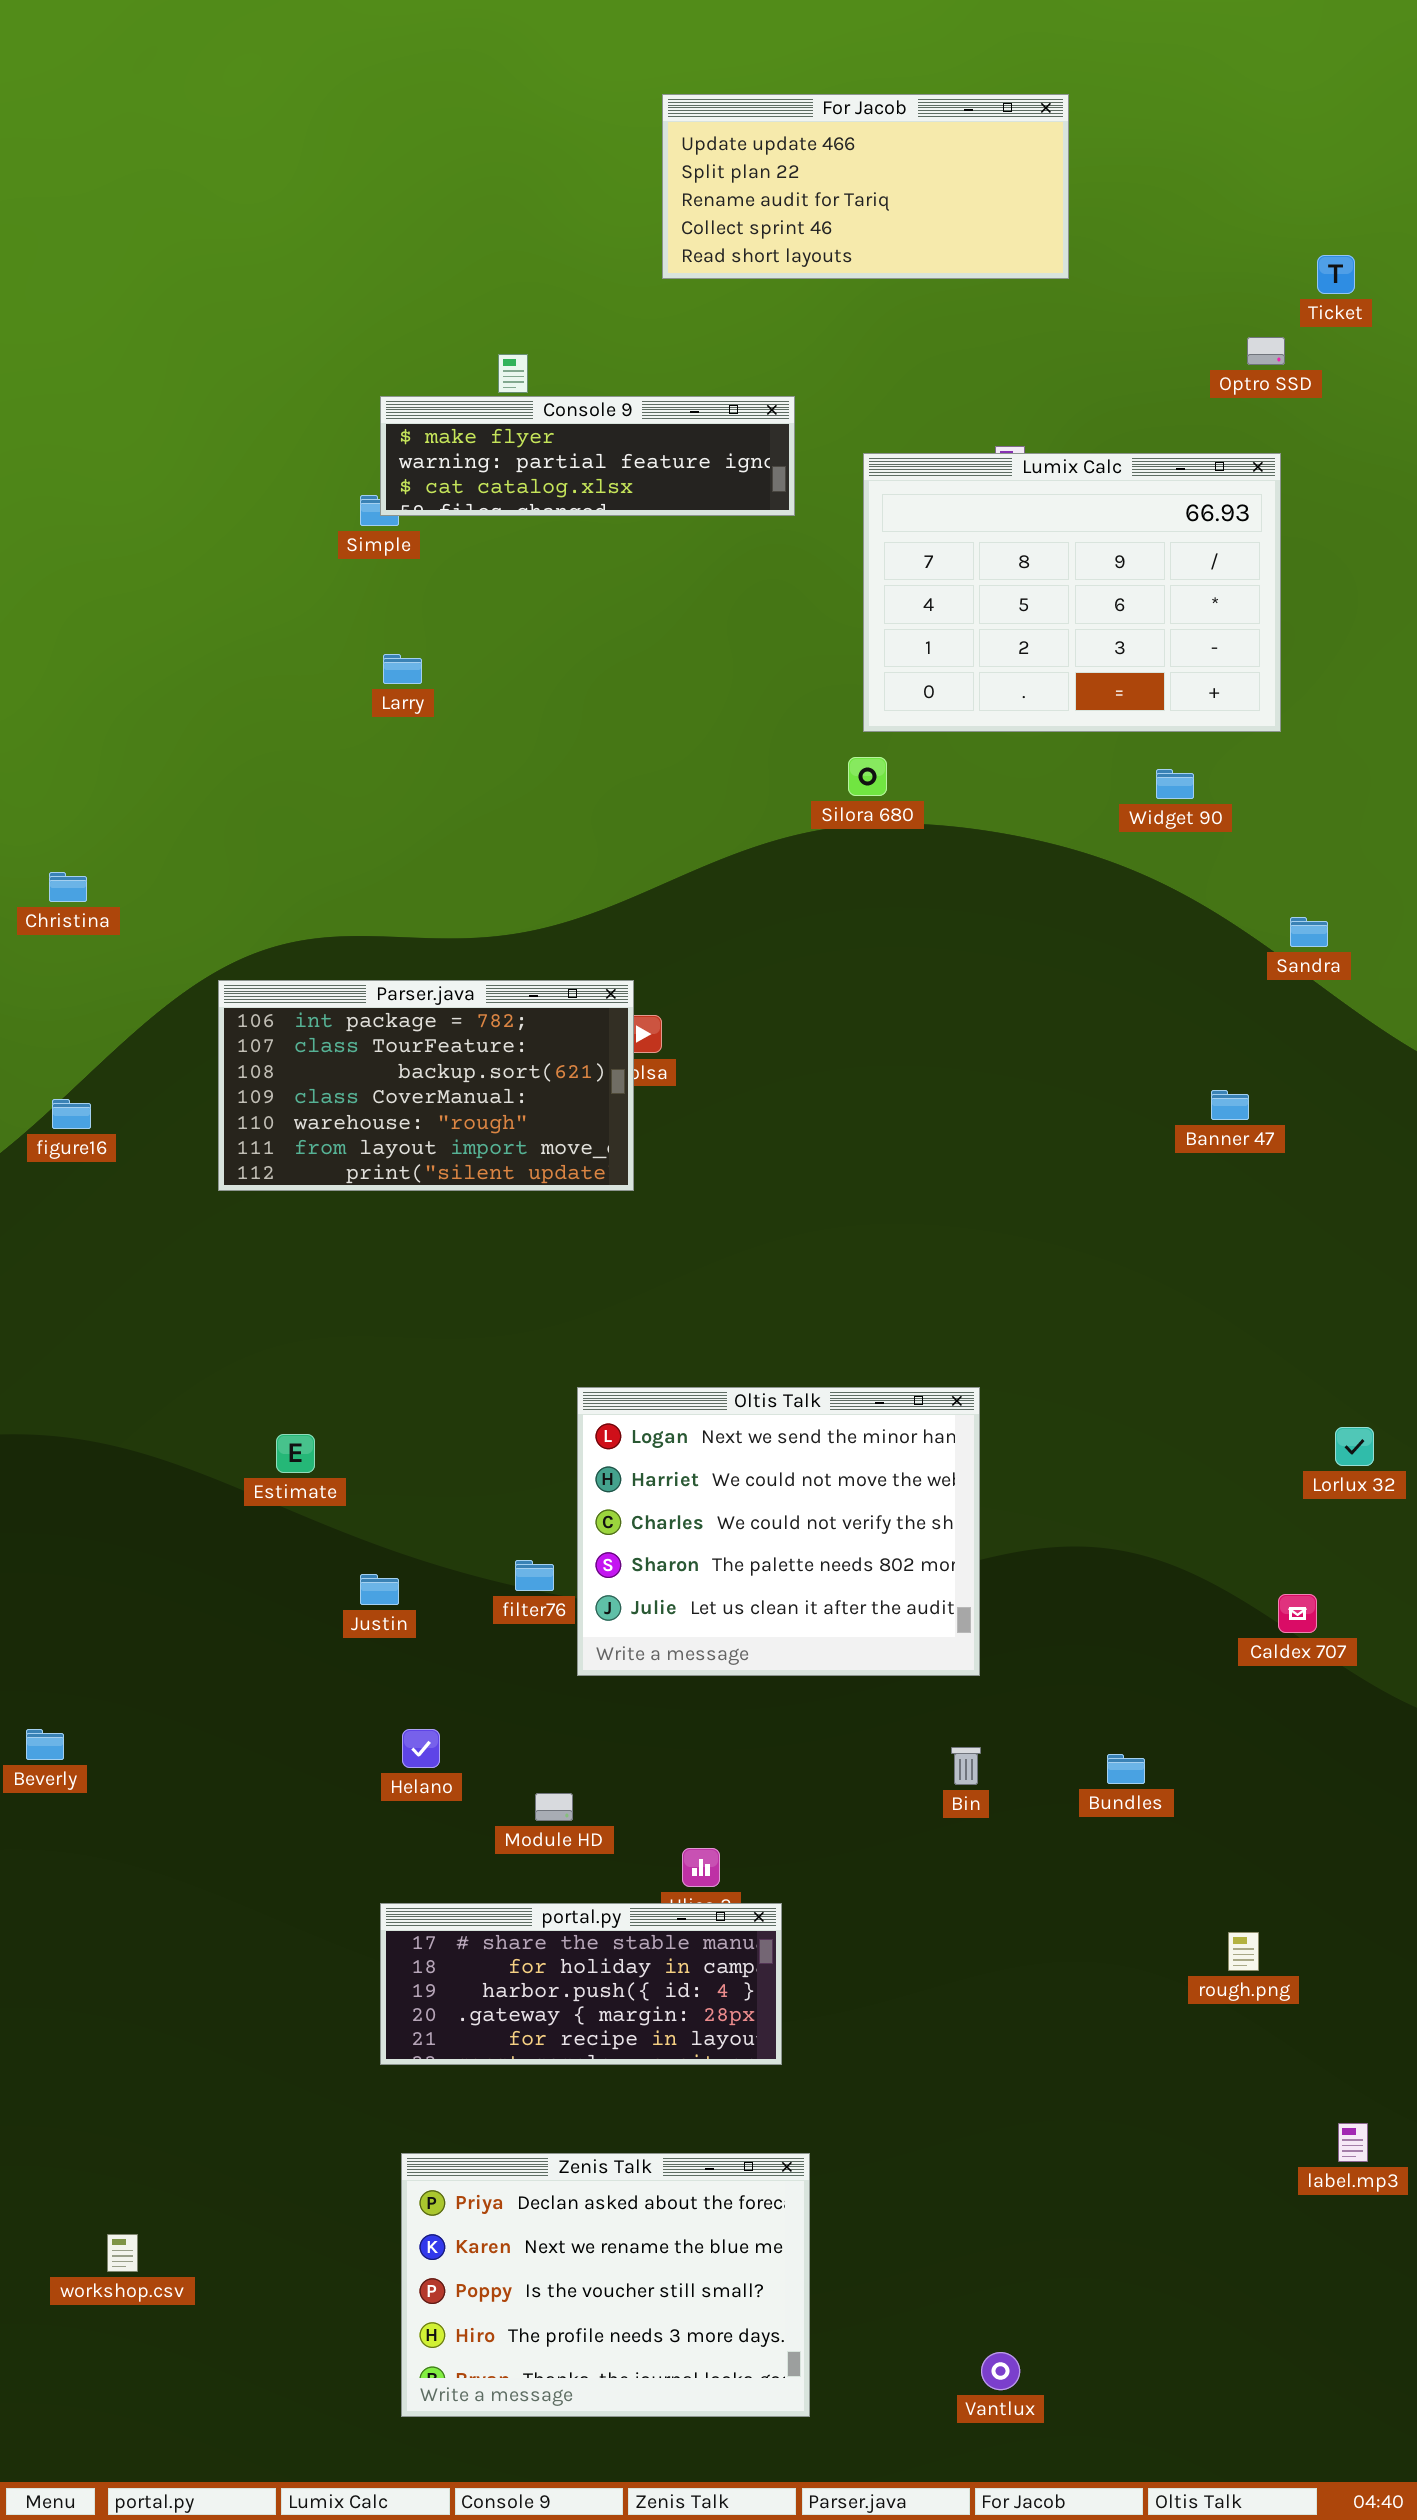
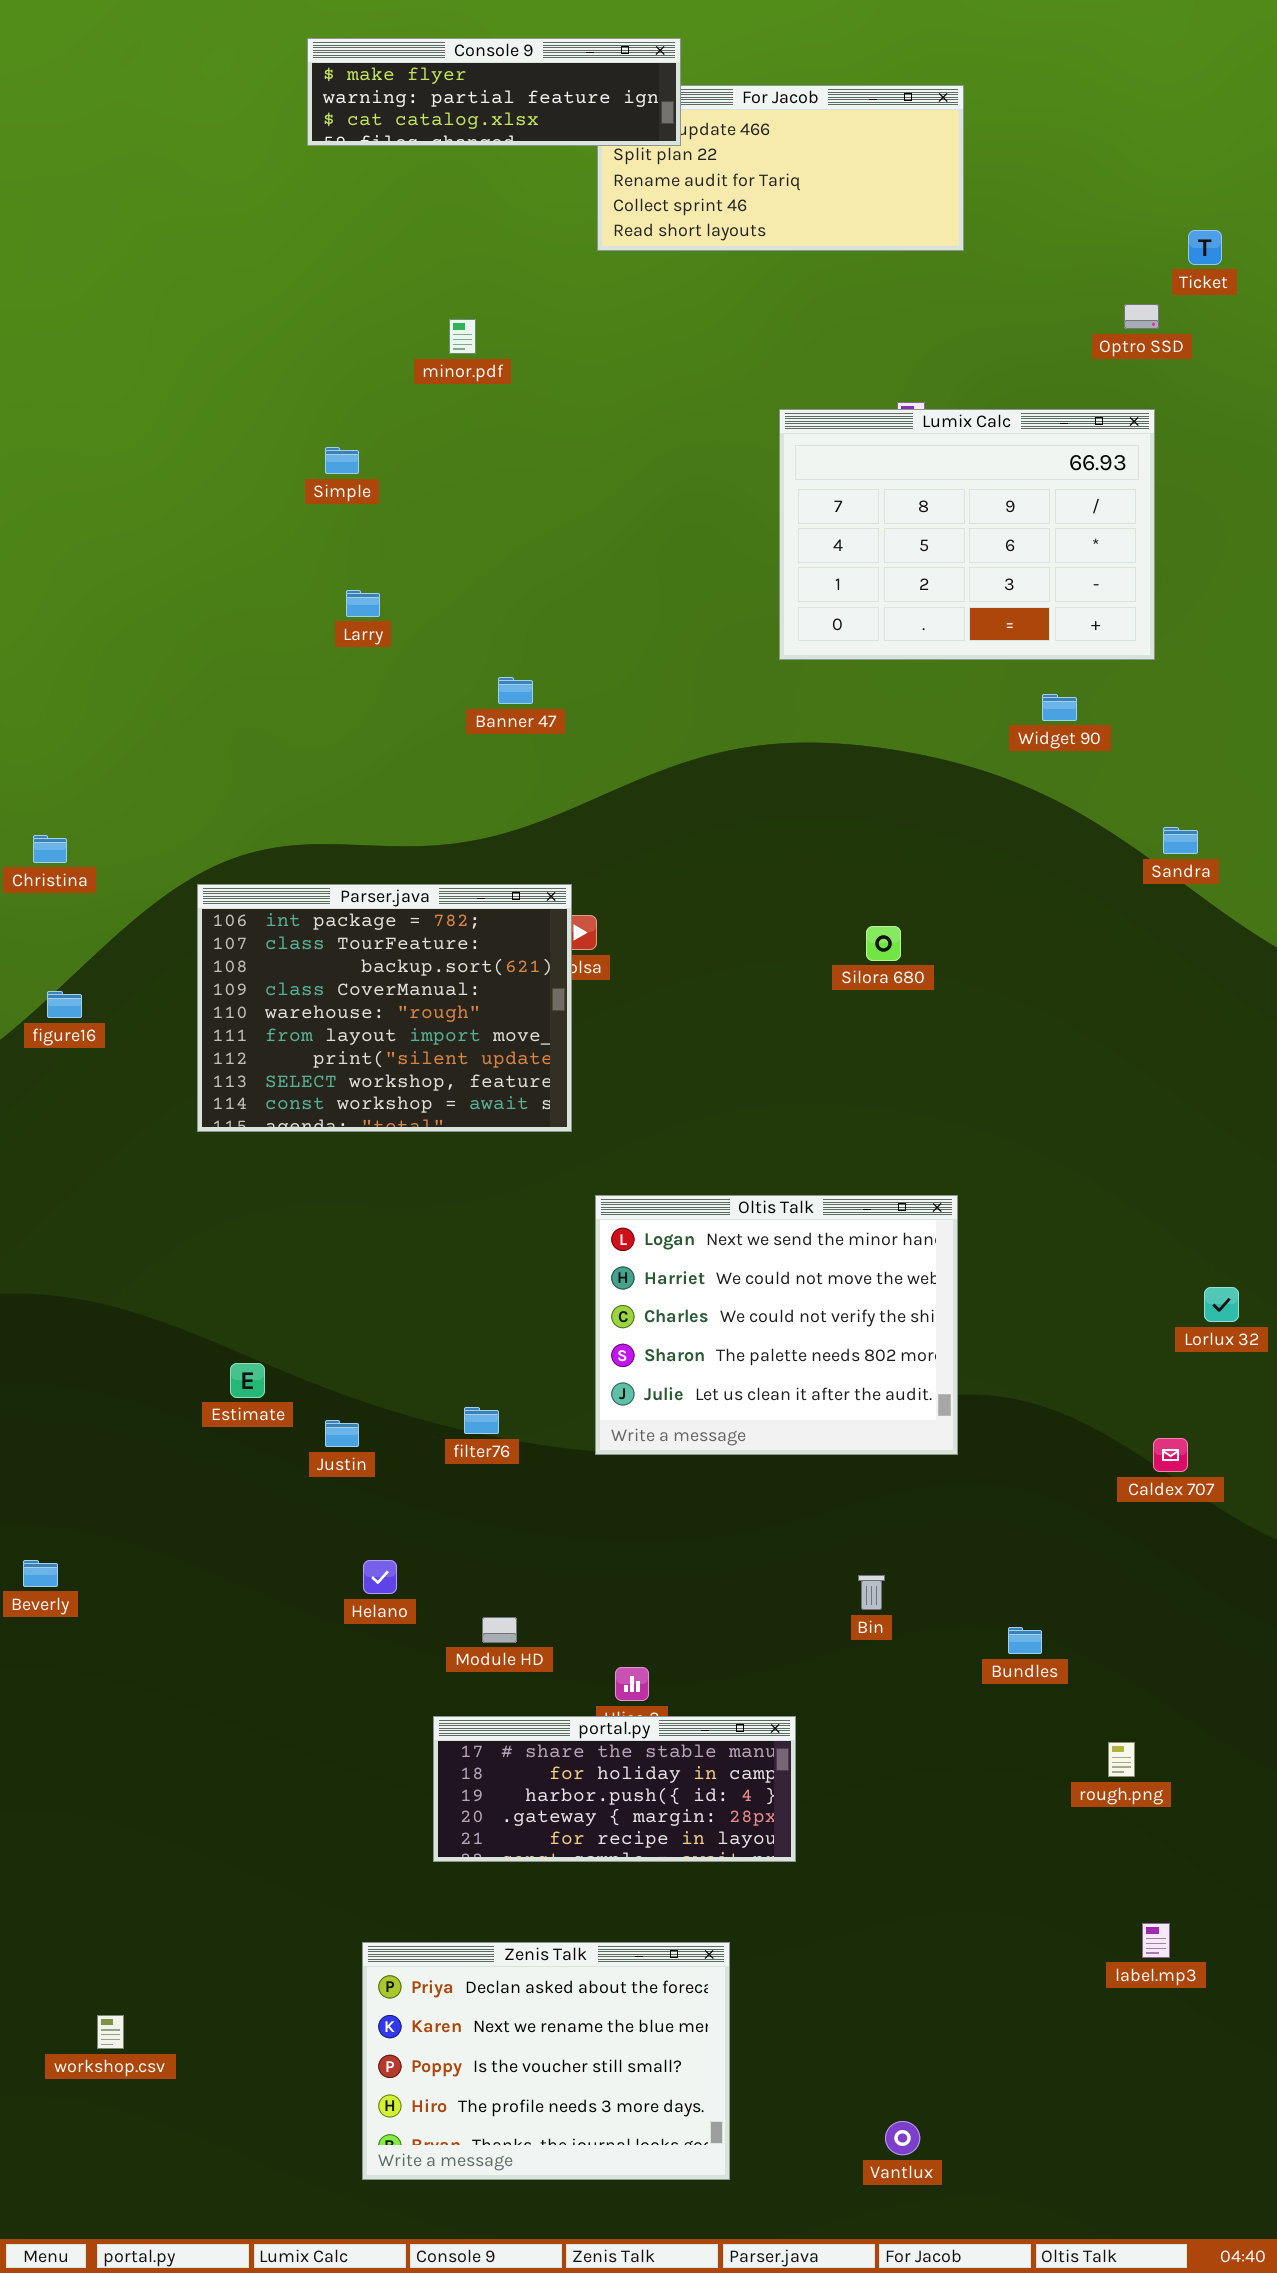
Console 9: [380,396,795,516] -> [307,38,681,146], moved
Silora 680: [848,757,887,796] -> [866,926,901,961], moved
Christina: [49,872,87,902] -> [33,835,67,863], moved
Parser.java: [218,980,634,1191] -> [197,884,572,1132], resized
Banner 47: [1211,1090,1249,1120] -> [498,677,533,704], moved
Oltis Talk: [577,1387,980,1676] -> [595,1195,958,1455], moved
Estimate: [276,1434,315,1473] -> [230,1363,265,1398], moved
Bundles: [1107,1754,1145,1784] -> [1008,1627,1042,1654], moved
portal.py: [380,1903,782,2065] -> [433,1716,796,1862], moved
label.mp3: [1338,2123,1368,2162] -> [1142,1923,1170,1958], moved

